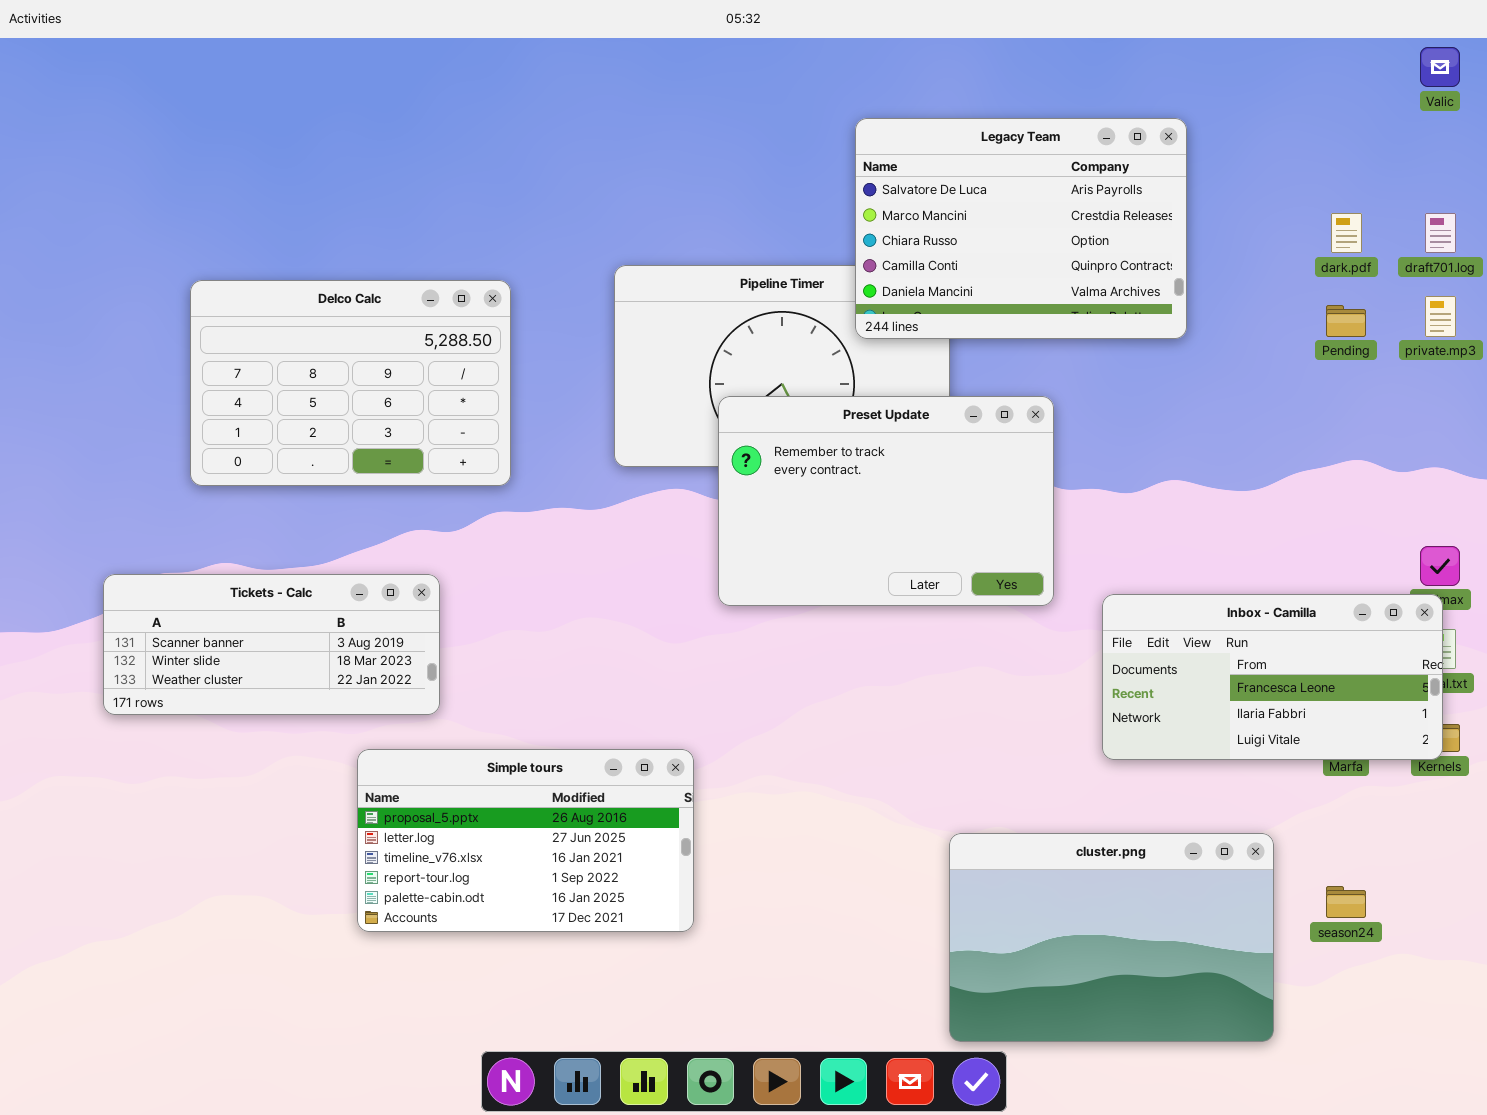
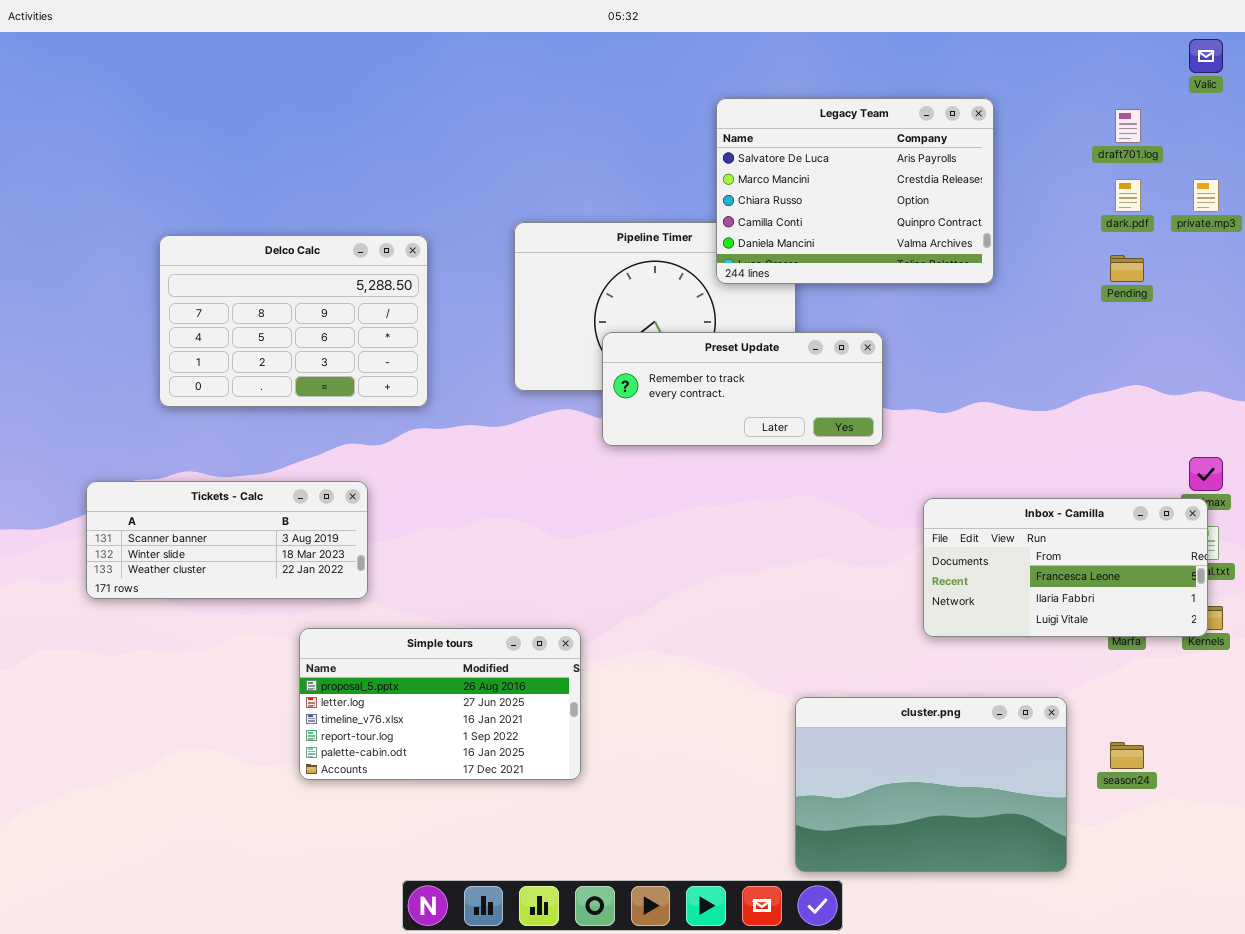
draft701.log: [1425,213,1456,253] -> [1115,109,1141,143], moved
private.mp3: [1425,296,1456,337] -> [1193,179,1219,212], moved
Preset Update: [718,396,1054,606] -> [602,332,883,446], resized

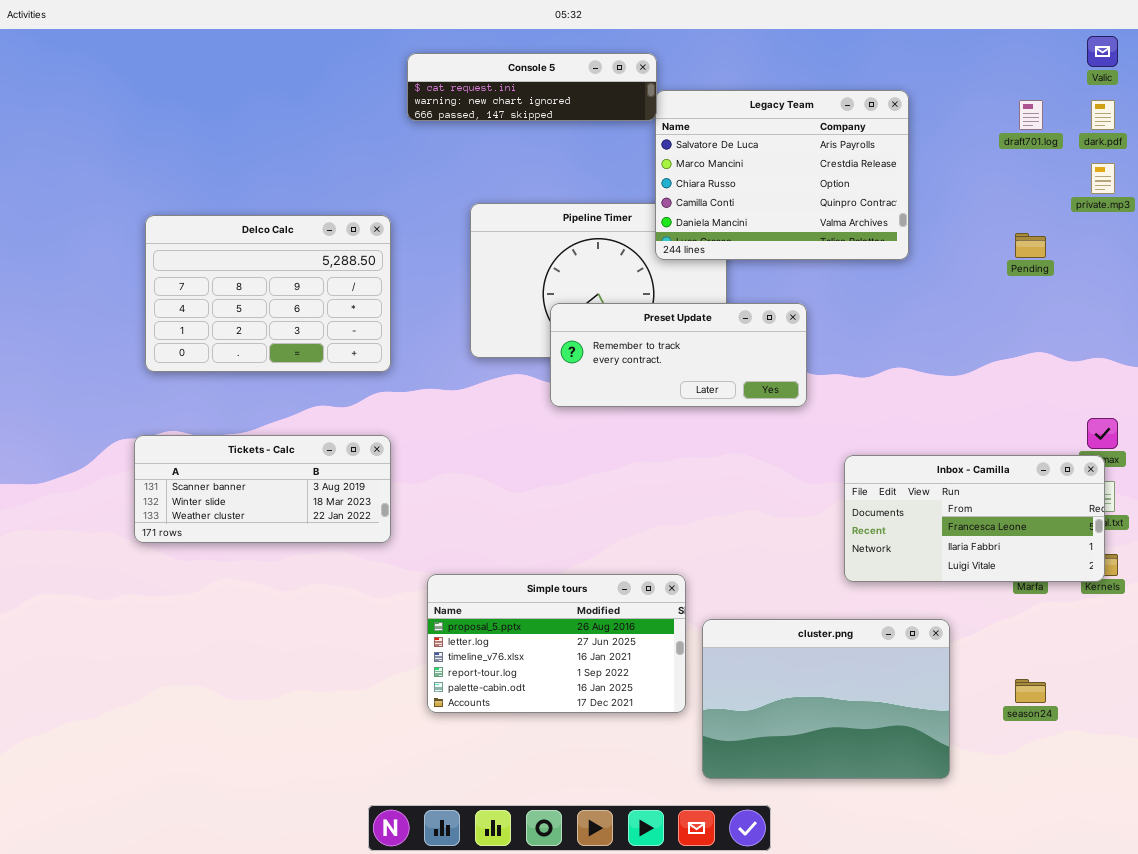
Console 5: none -> [407,53,657,121], opened
dark.pdf: [1115,179,1141,212] -> [1091,100,1115,130], moved
Tickets - Calc: [86,481,368,599] -> [134,435,391,543], moved
Simple tours: [299,628,581,780] -> [427,574,686,713], moved
cluster.png: [795,697,1067,872] -> [702,619,950,779], moved

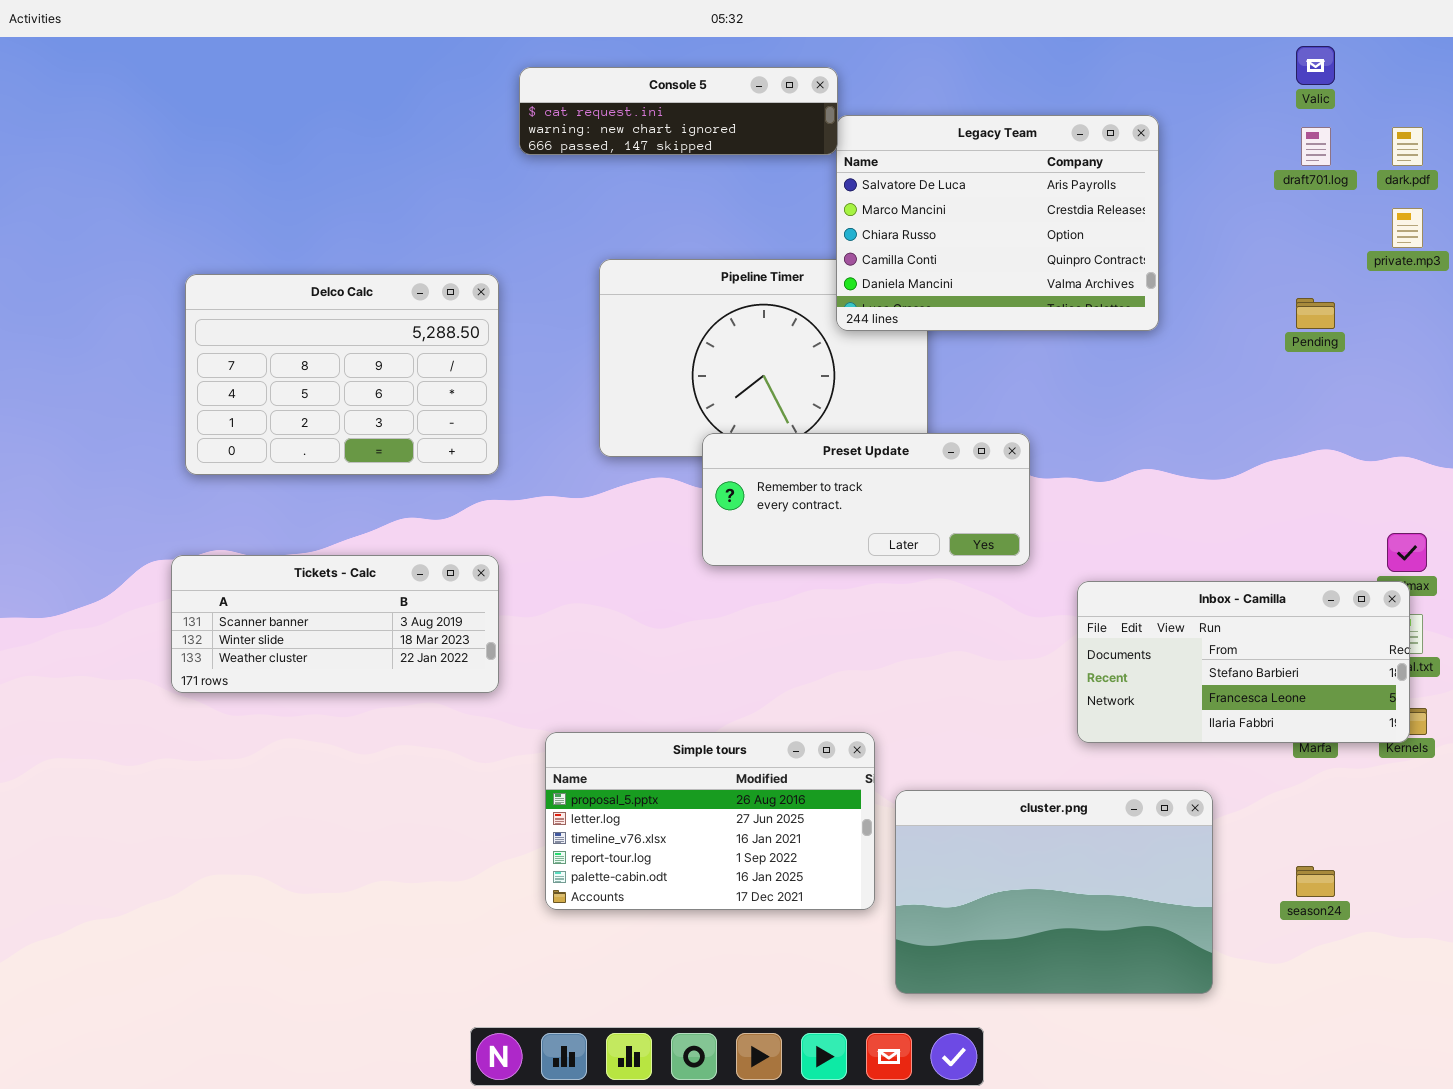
Valic: [1087,36,1118,67] -> [1296,46,1335,85], moved
Preset Update: [550,303,807,407] -> [702,433,1030,566], moved
Inbox - Camilla: [844,455,1105,582] -> [1077,581,1410,743], scrolled up 1 row

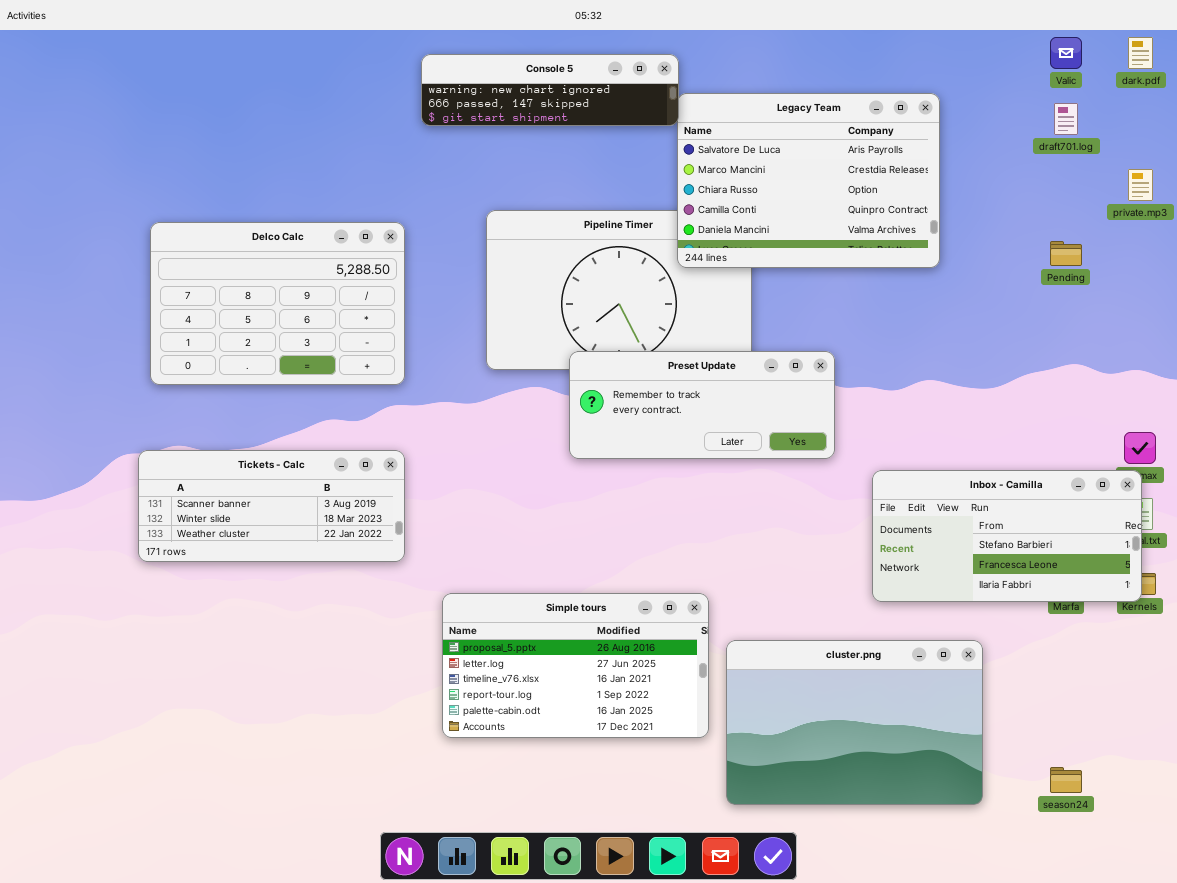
Console 5: [519,67,838,155] -> [421,54,679,126], scrolled down 1 row
dark.pdf: [1392,127,1423,166] -> [1128,37,1153,69], moved
season24: [1296,866,1335,897] -> [1050,767,1082,793], moved

